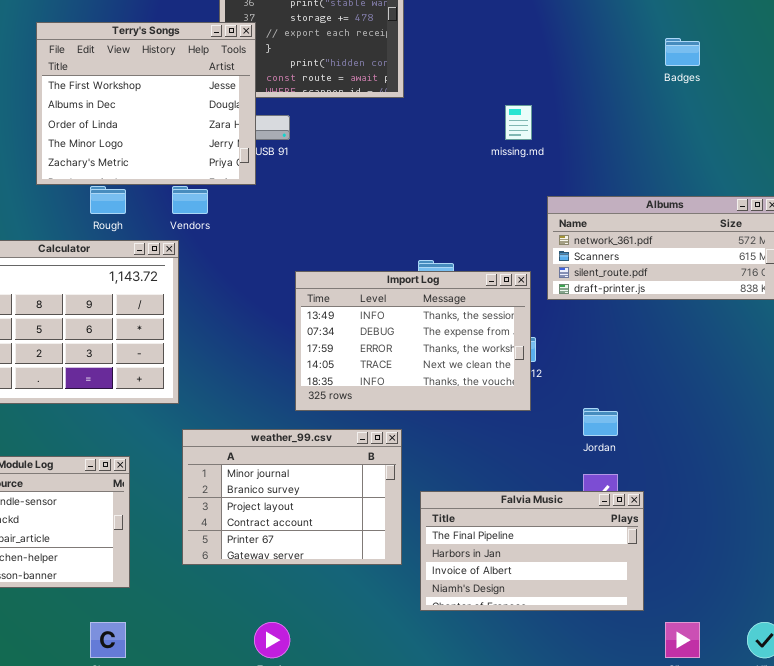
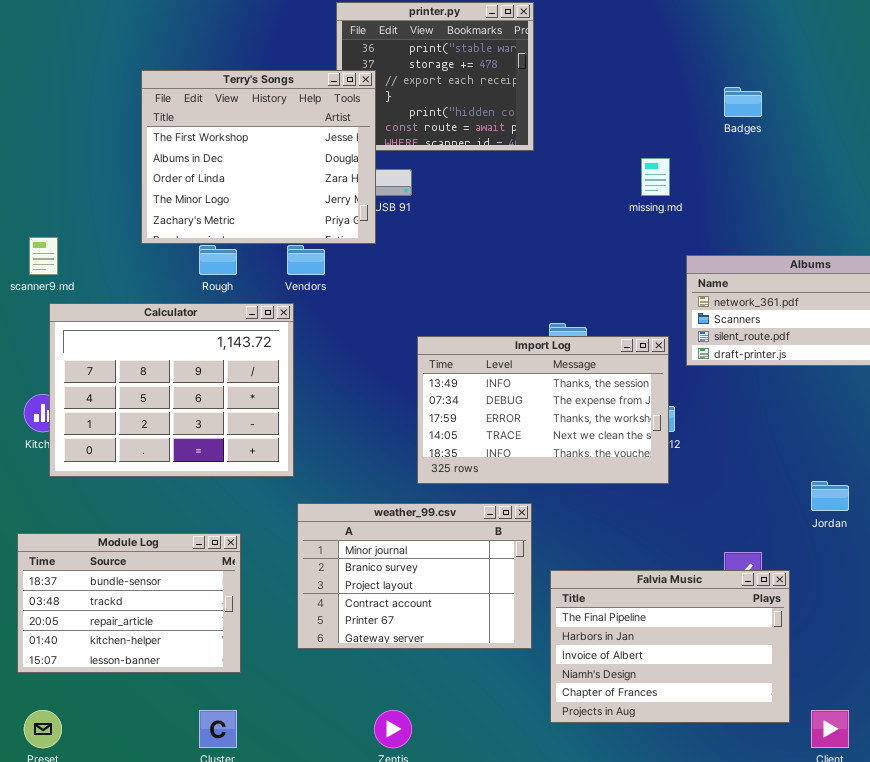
Badges: [665,38,700,66] -> [724,87,762,117], moved
Jordan: [583,408,618,436] -> [811,481,849,511], moved
Falvia Music: [420,491,644,611] -> [550,570,790,723], resized

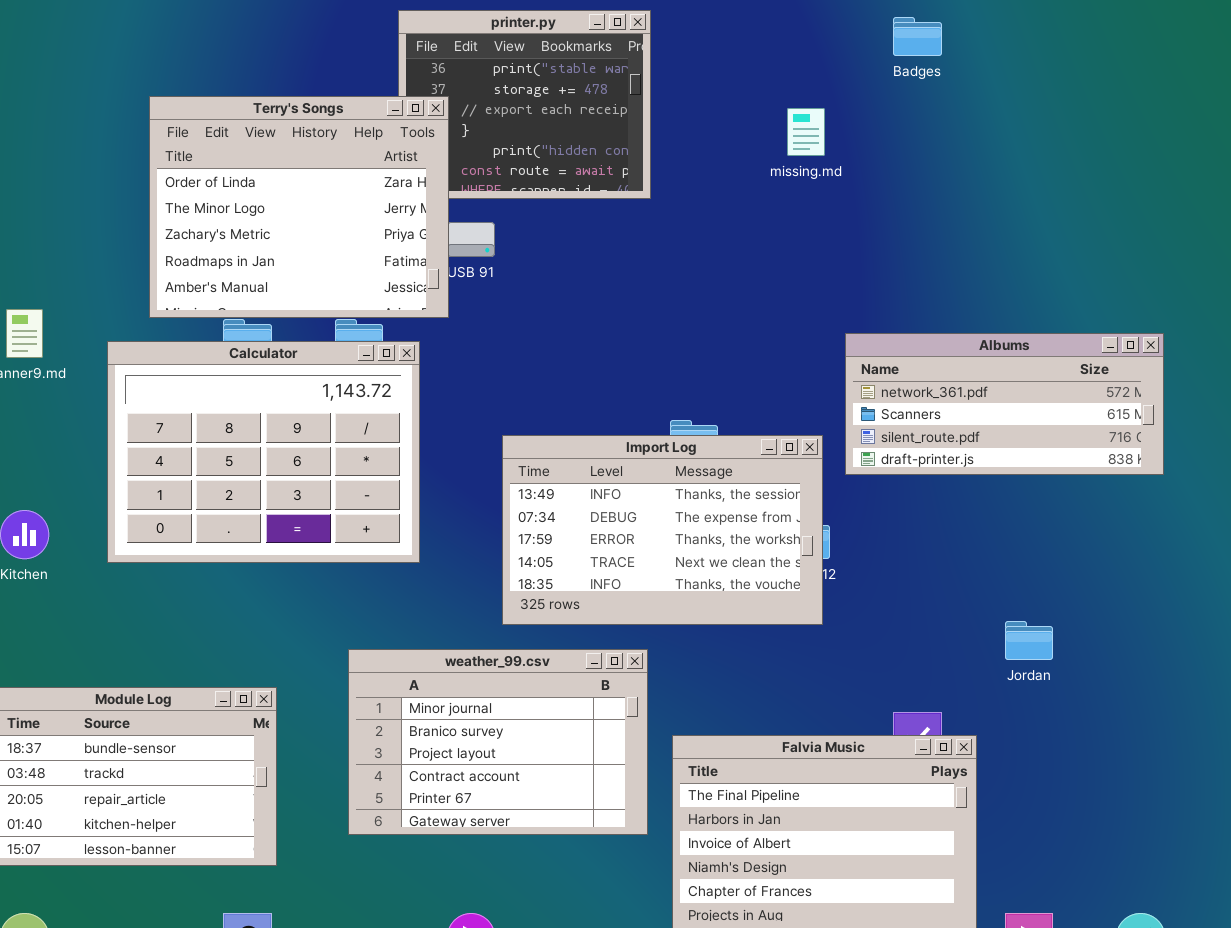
Terry's Songs: [141,70,376,244] -> [149,96,449,318], scrolled down 2 rows
Badges: [724,87,762,117] -> [893,17,942,56], moved
missing.md: [641,158,670,196] -> [787,108,825,156], moved
Calculator: [49,303,294,477] -> [107,341,420,563], moved

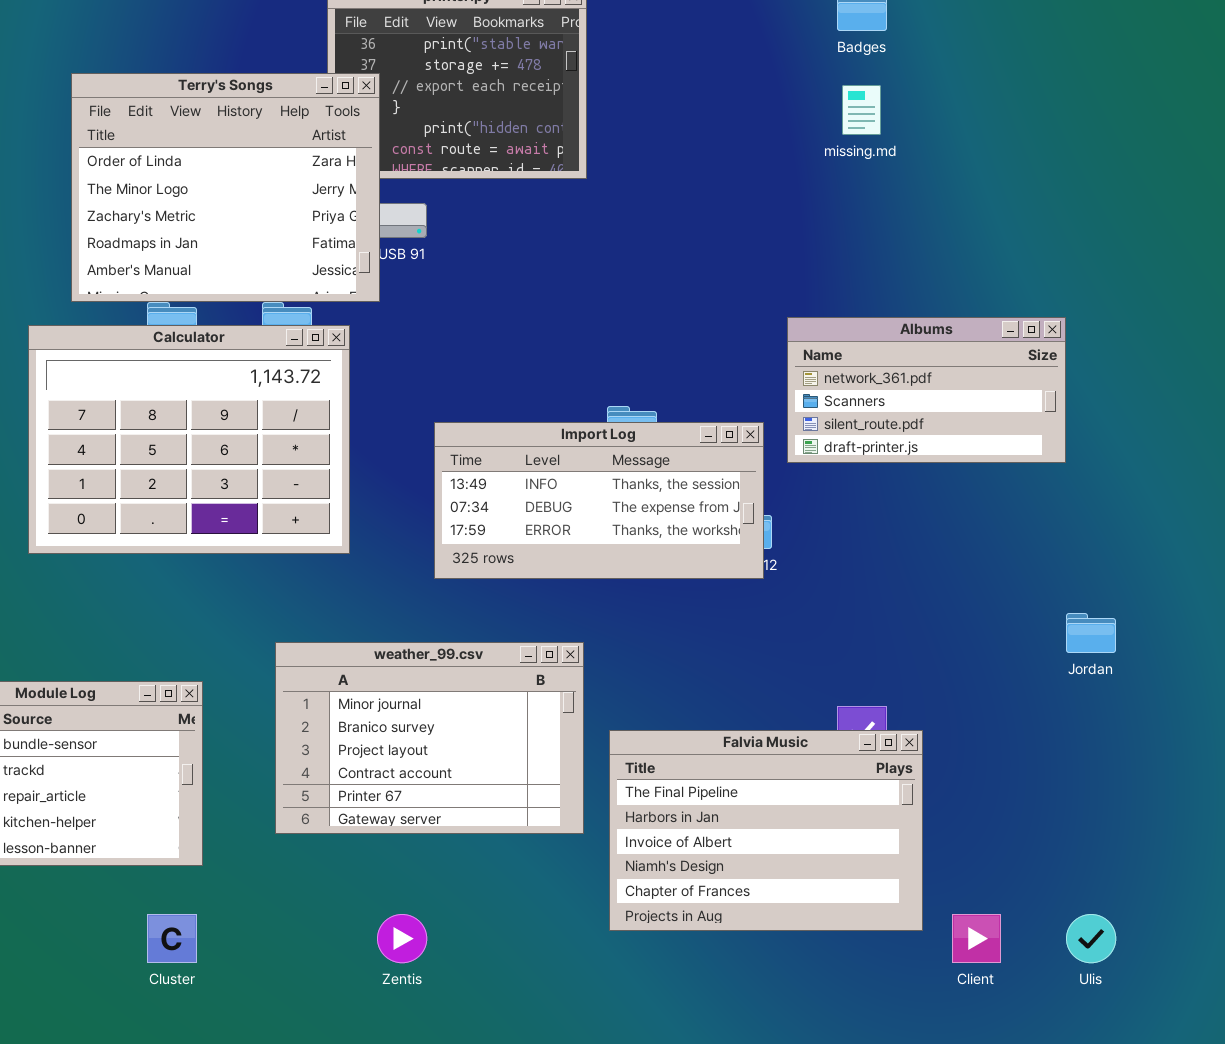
missing.md: [787,108,825,156] -> [842,85,881,135], moved
Albums: [845,333,1164,475] -> [787,317,1066,463], resized
Import Log: [502,435,823,625] -> [434,422,764,579], resized
Jordan: [1005,621,1053,660] -> [1066,613,1116,653], moved

